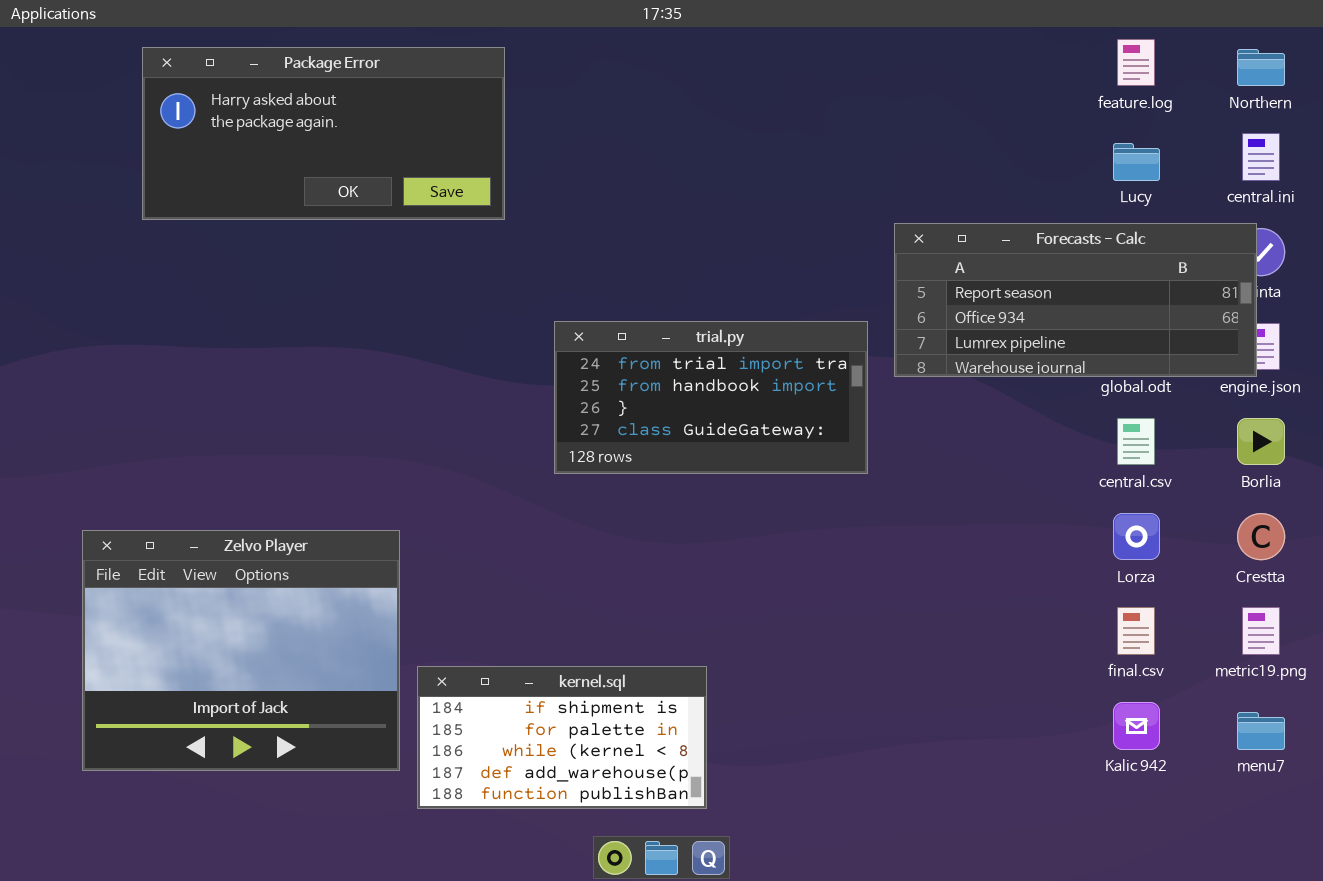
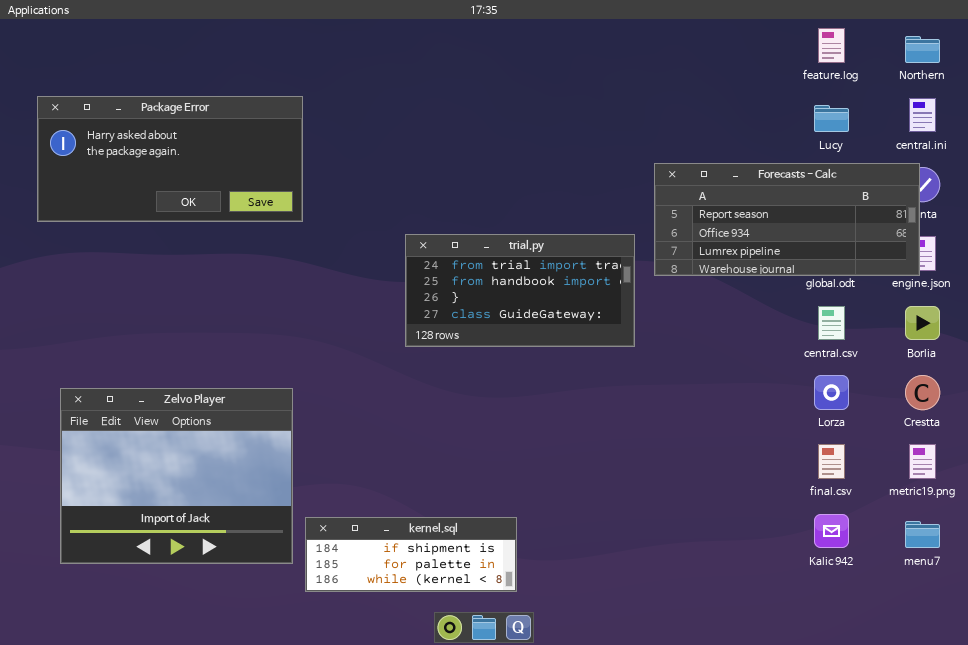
Package Error: [142,47,505,220] -> [37,96,303,222], moved
kernel.sql: [417,666,707,809] -> [305,517,517,592], resized

